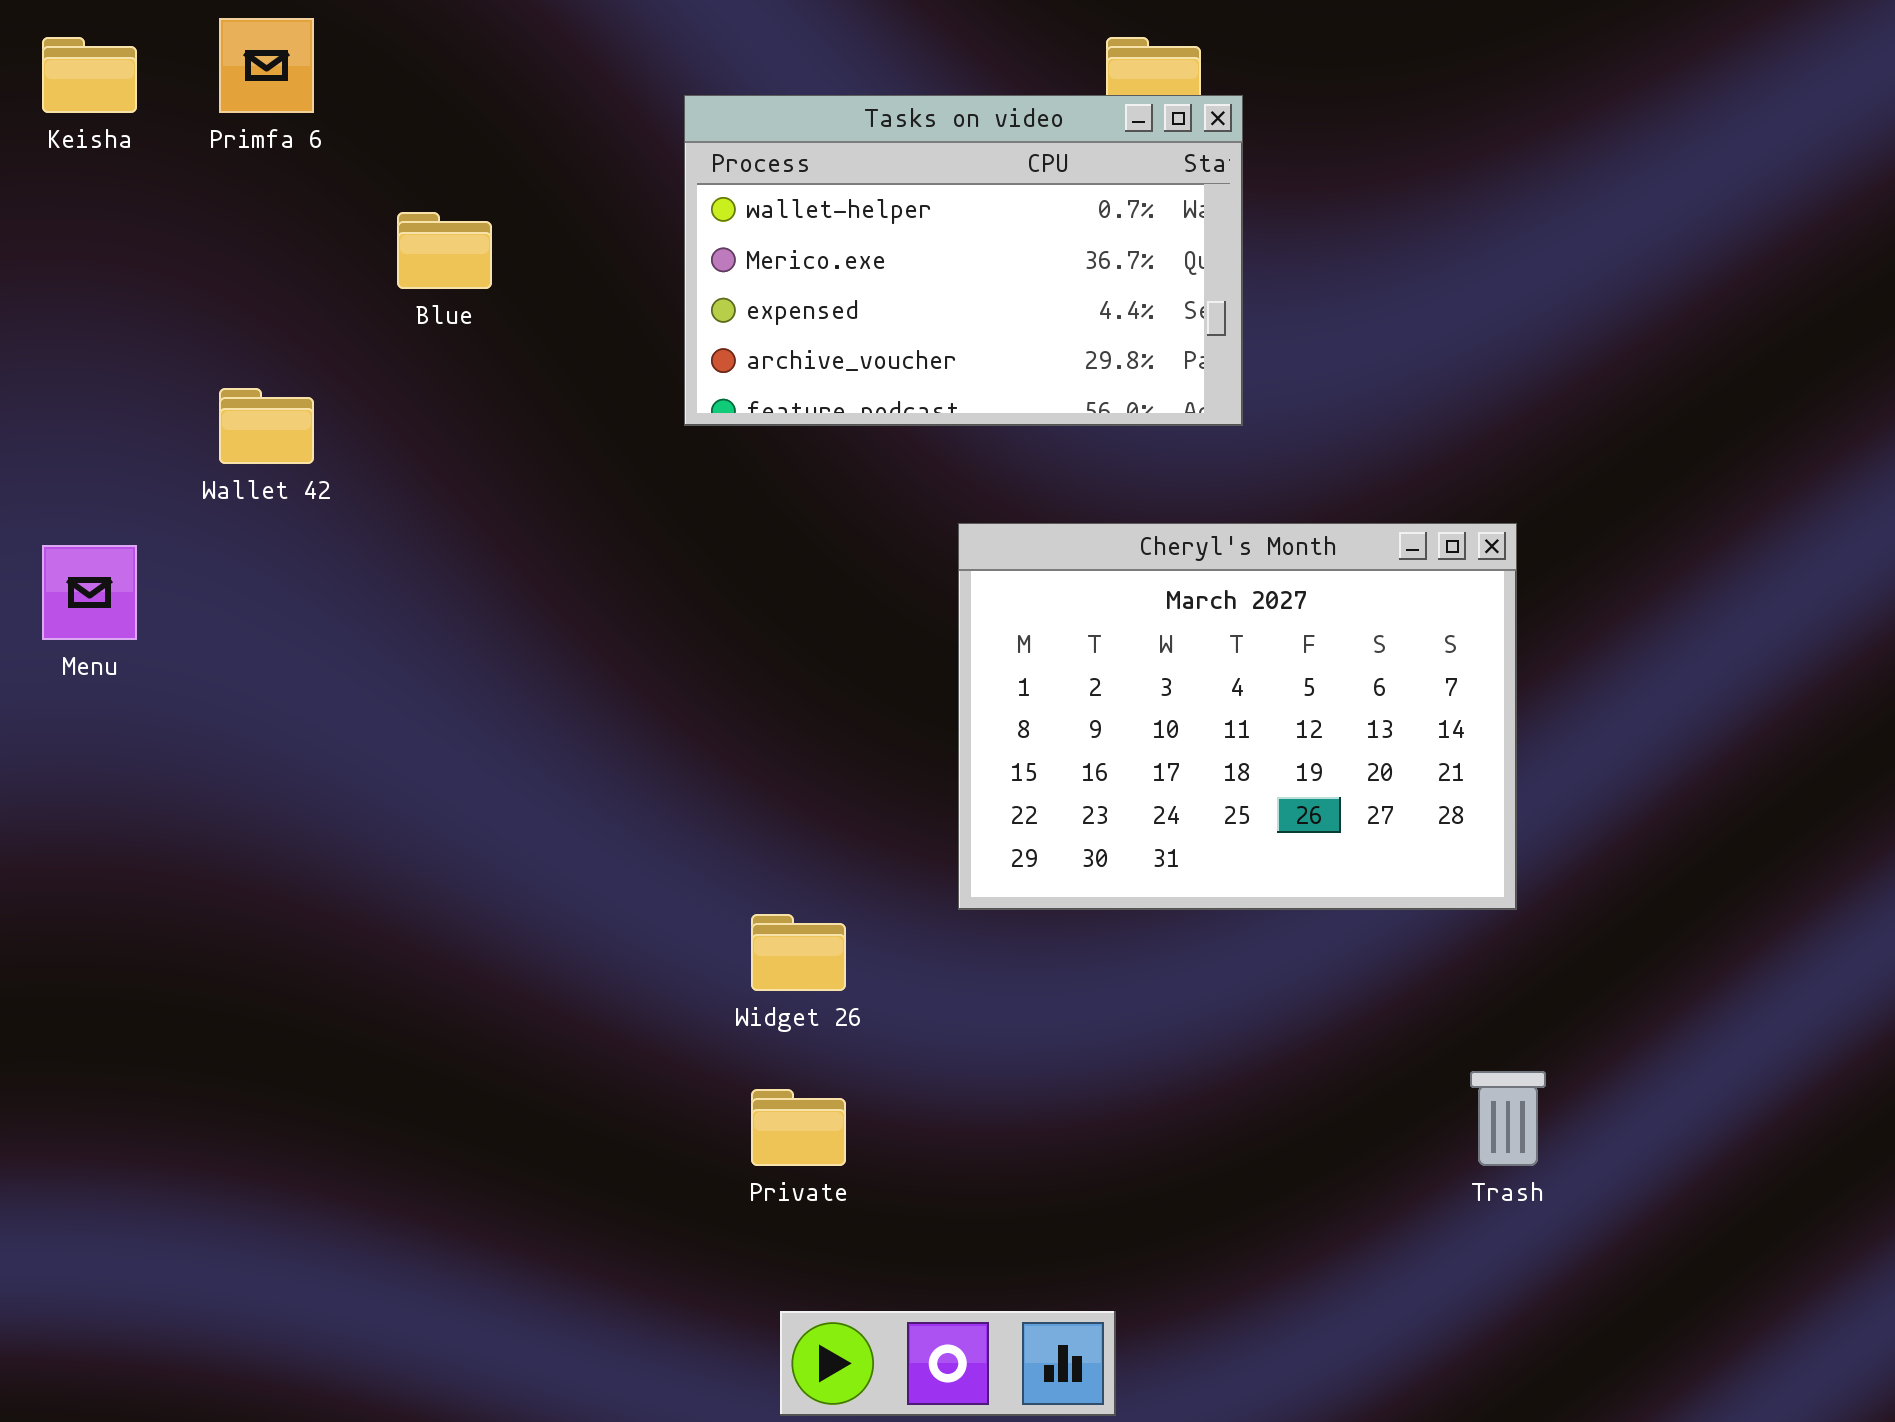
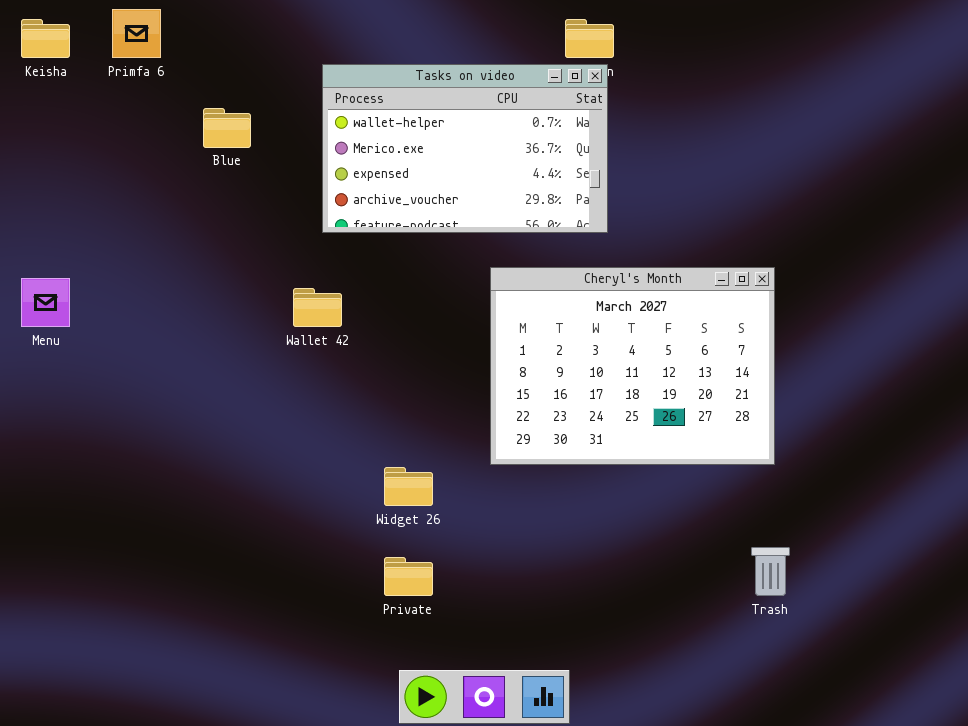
Tasks on video: [684,95,1243,426] -> [322,64,608,233], moved
Wallet 42: [219,388,314,464] -> [293,288,342,327], moved

